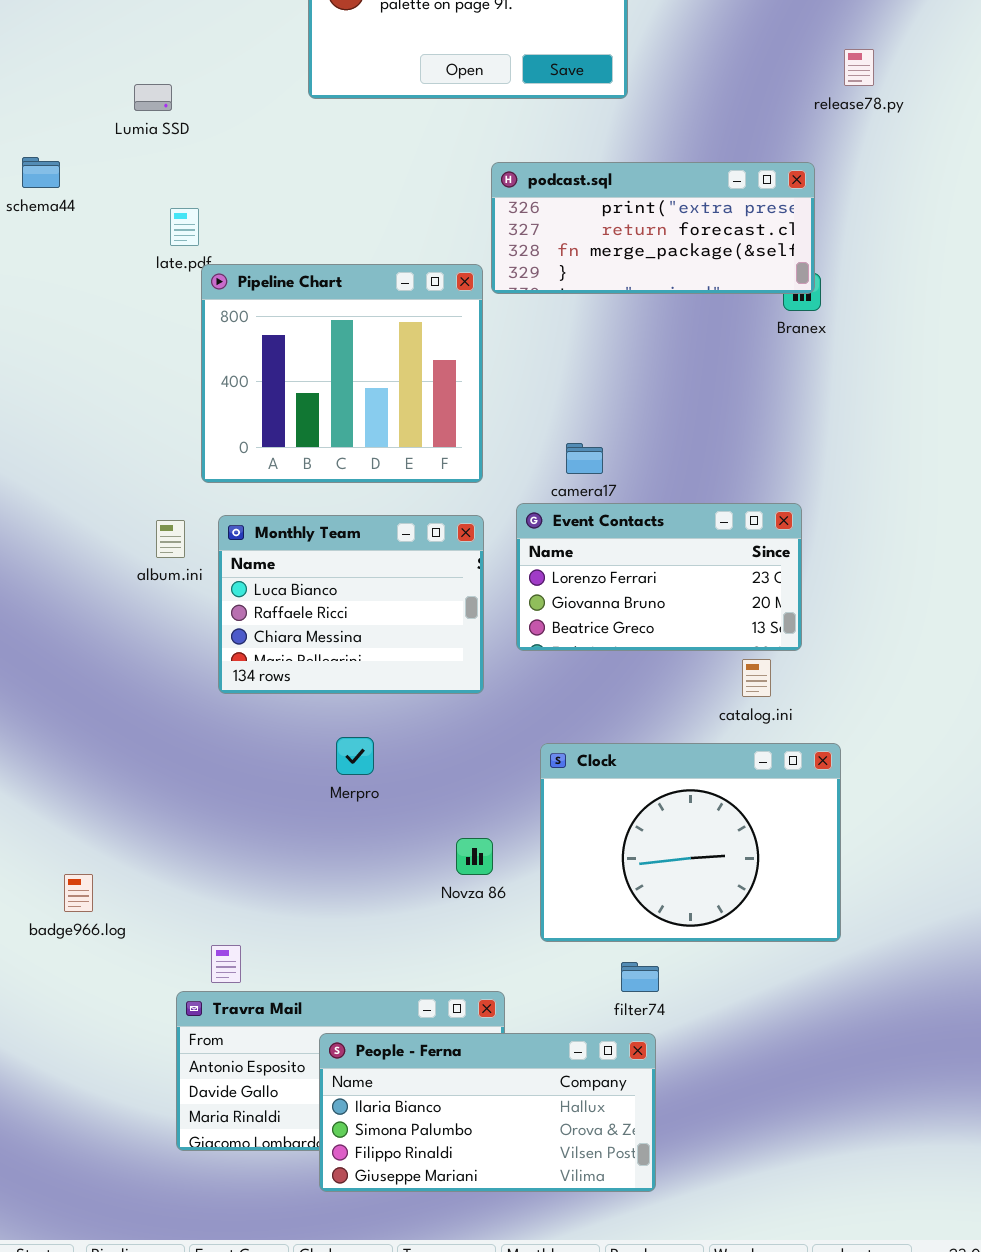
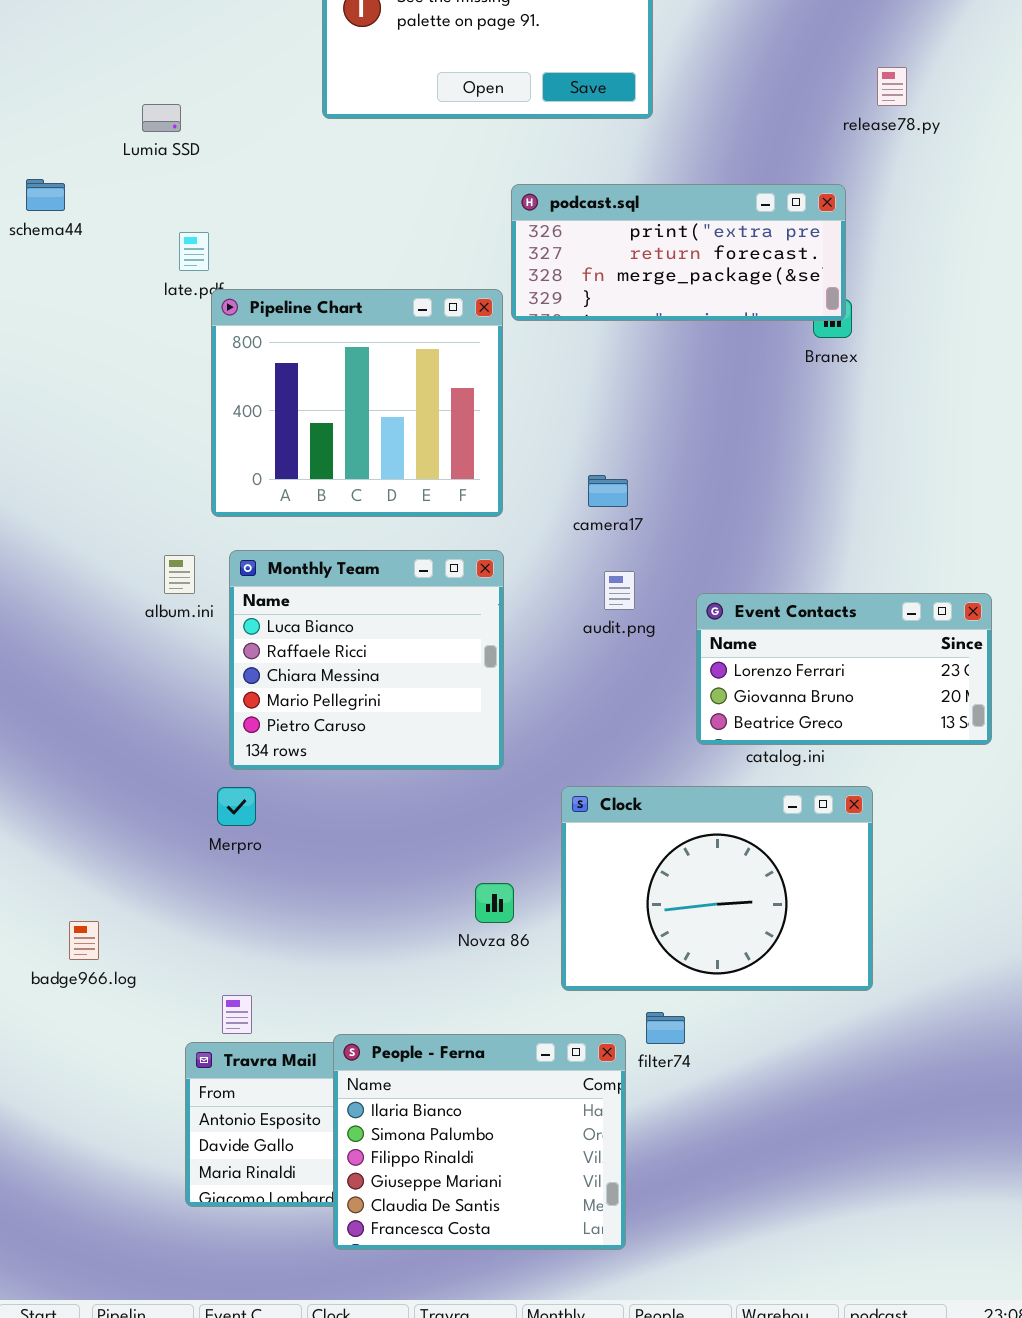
Event Contacts: [516,503,802,651] -> [696,593,992,745], moved
Monthly Team: [218,515,484,694] -> [229,550,504,770], resized
Merpro: [336,737,374,775] -> [217,787,256,826], moved
People - Ferna: [319,1033,656,1192] -> [333,1034,626,1250], resized

